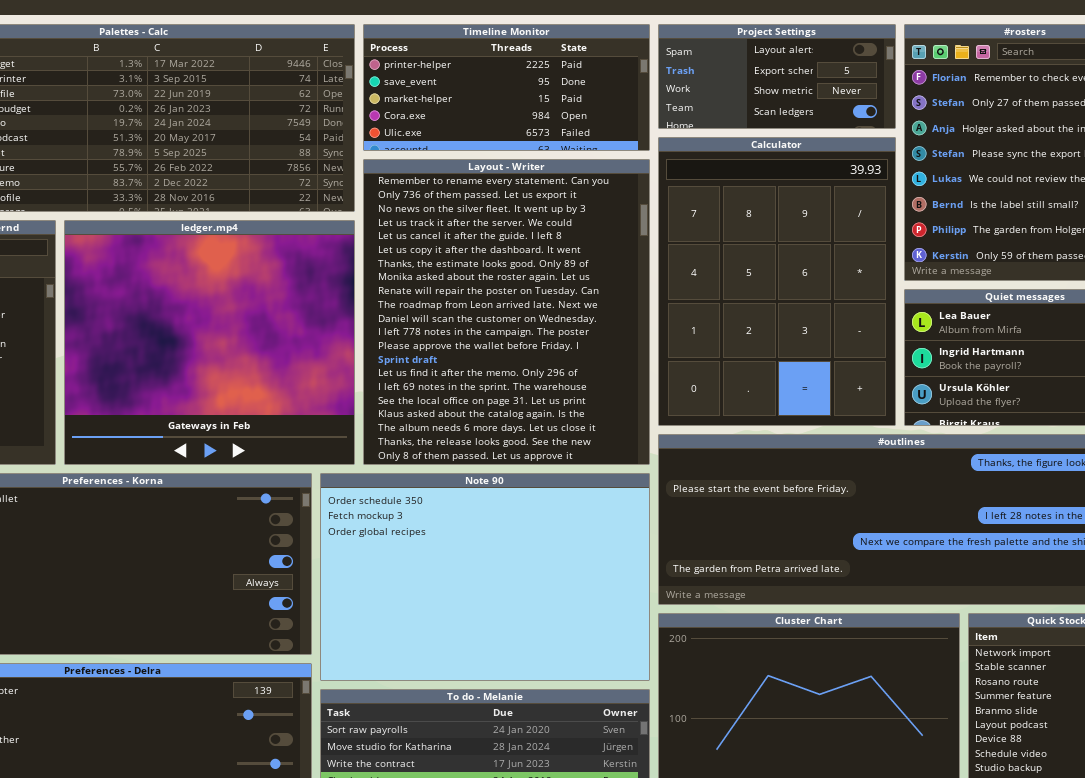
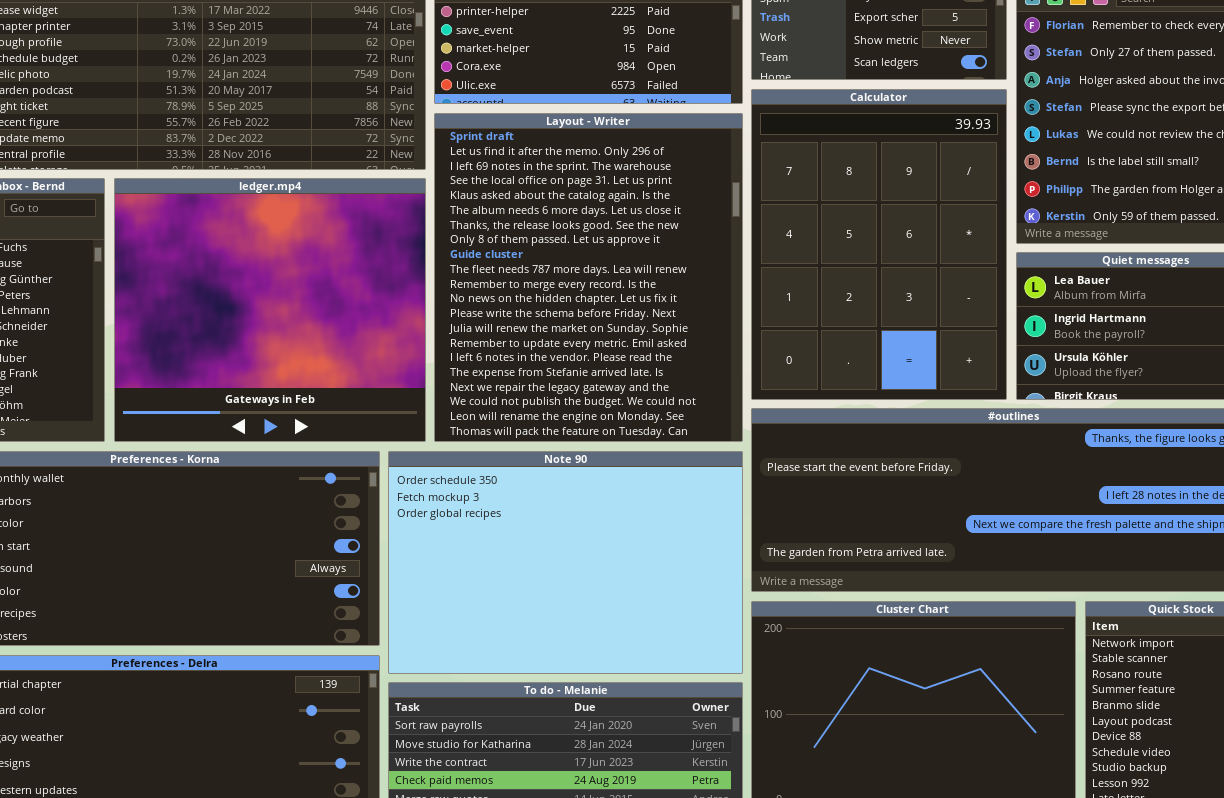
Layout - Writer: [363,159,650,465] -> [434,113,743,442], scrolled down 13 rows

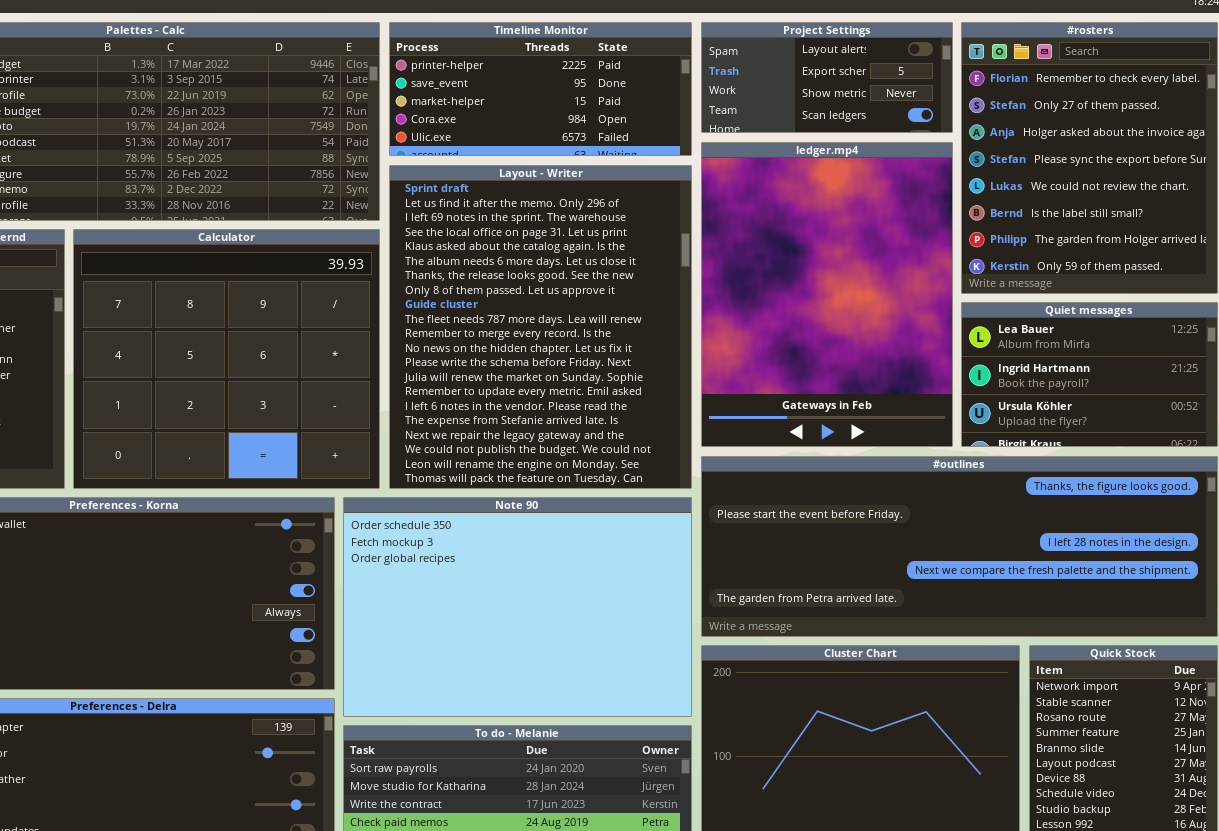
Calculator: [751,89,1007,400] -> [73,229,380,489], moved, resized
ledger.mp4: [114,178,426,442] -> [701,142,953,447], moved, resized

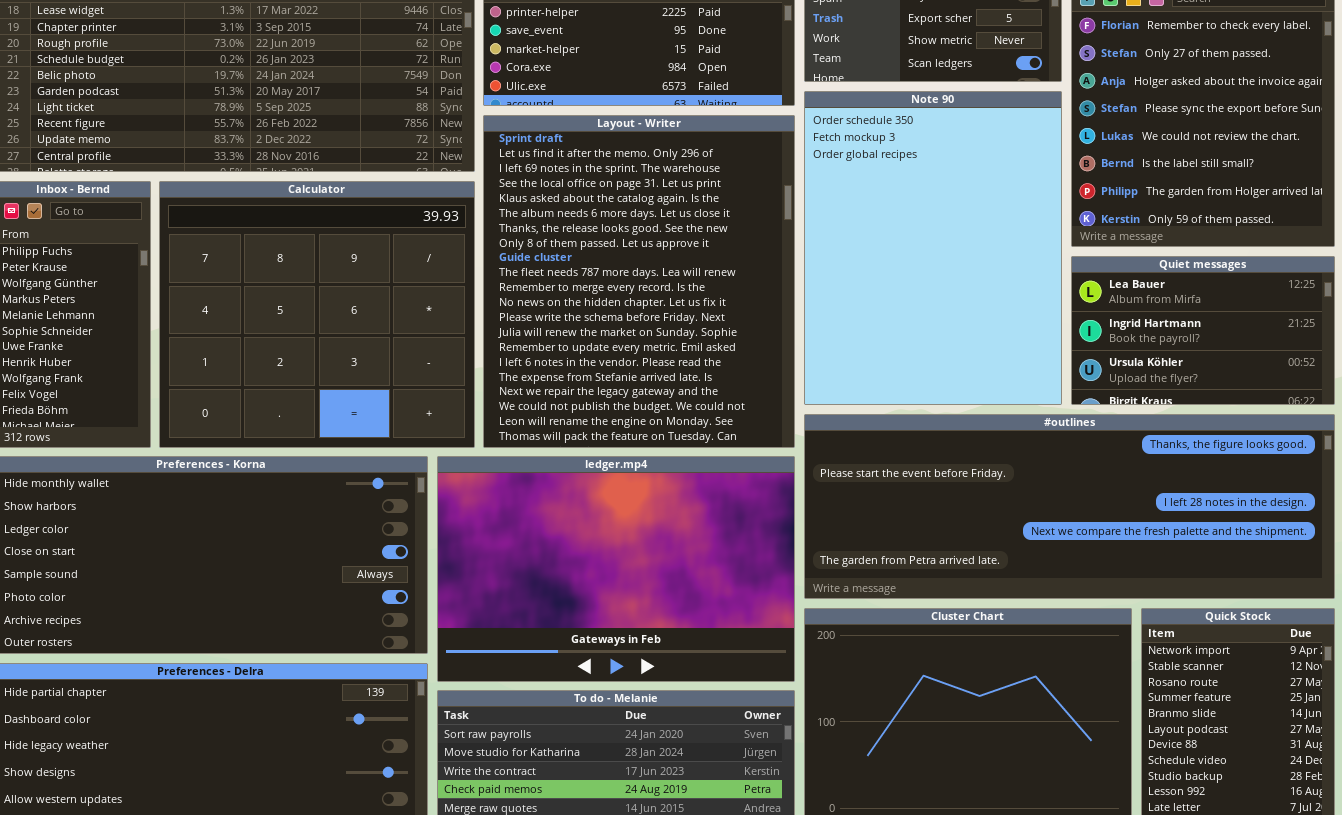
ledger.mp4: [701,142,953,447] -> [437,456,795,682], moved, resized
Note 90: [343,497,692,717] -> [804,91,1062,405], moved, resized

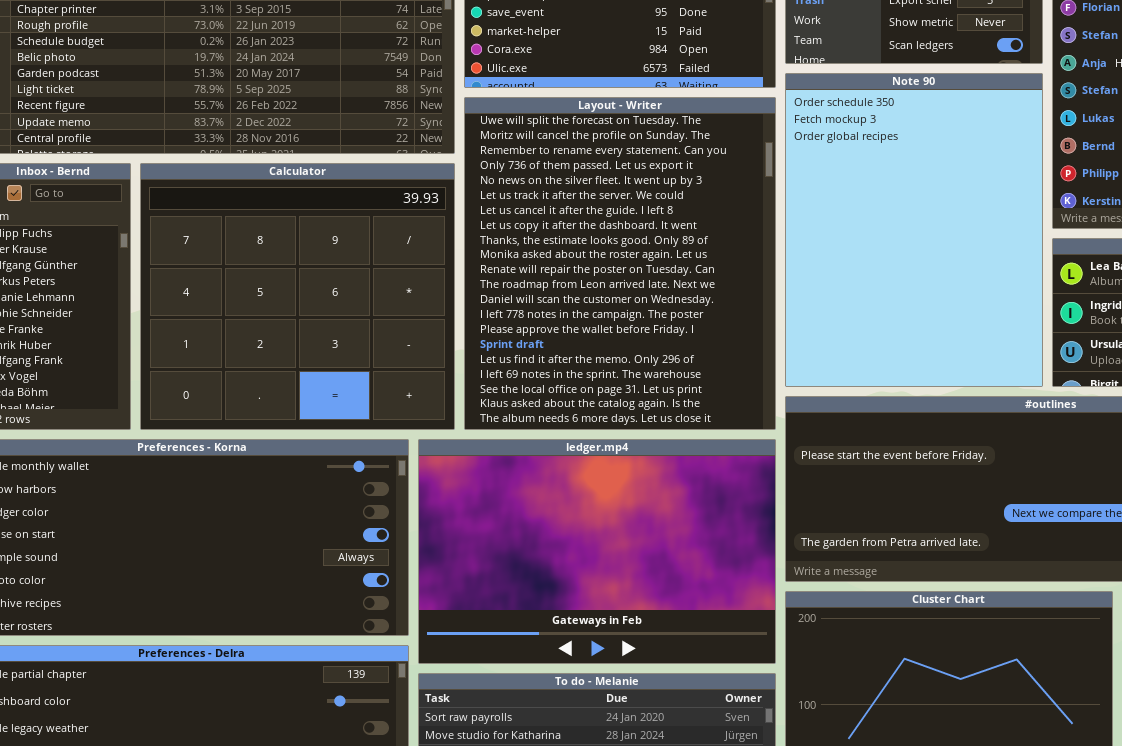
Layout - Writer: [483,115,795,448] -> [464,97,776,430], scrolled up 15 rows

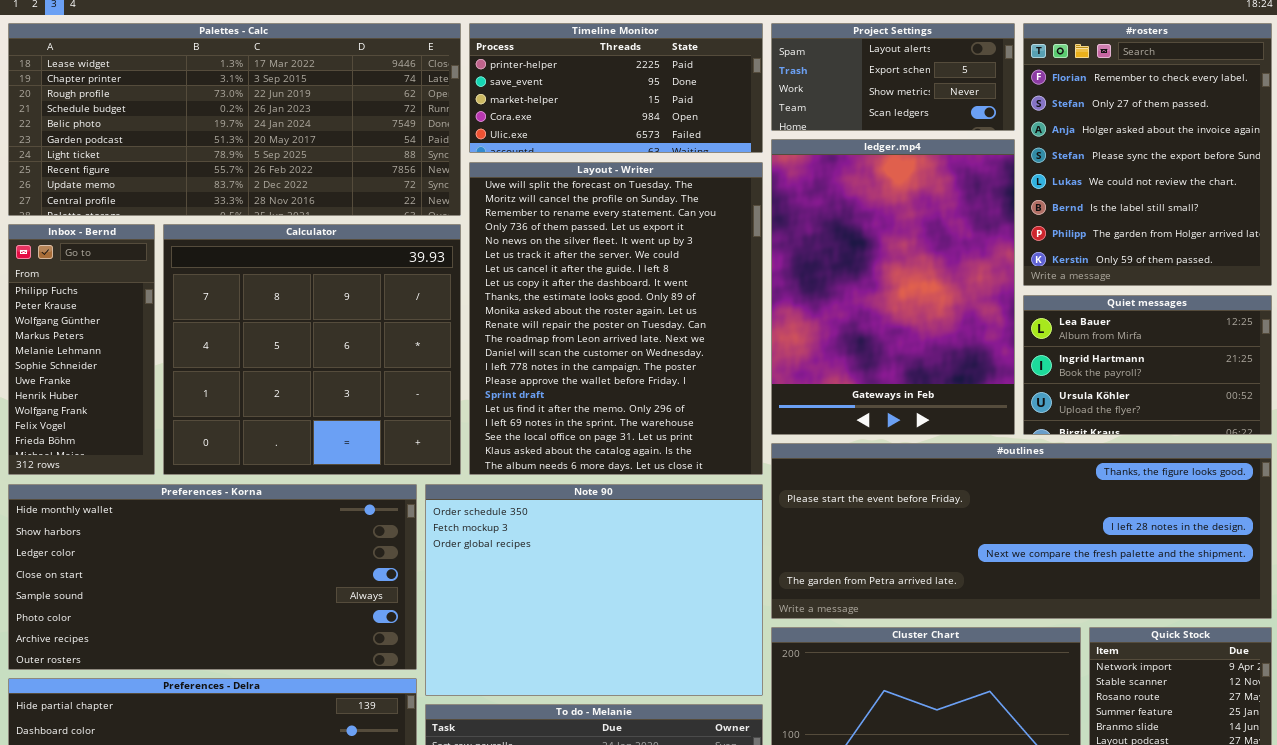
Note 90: [785,73,1043,387] -> [425,484,763,696], moved, resized
ledger.mp4: [418,439,776,664] -> [771,139,1015,435], moved, resized

